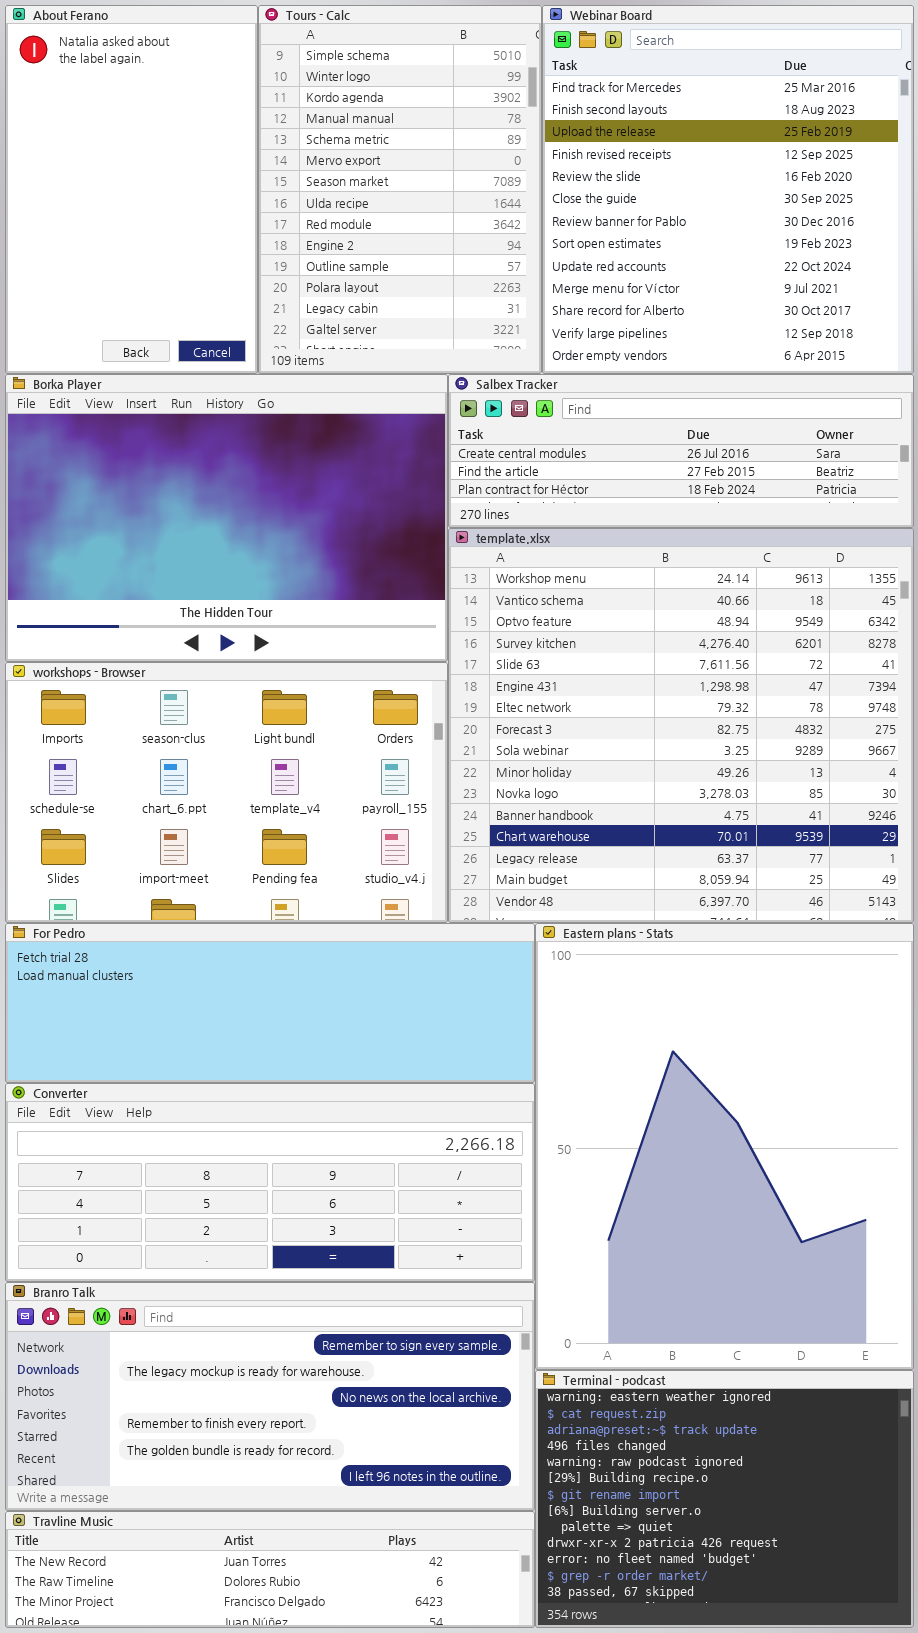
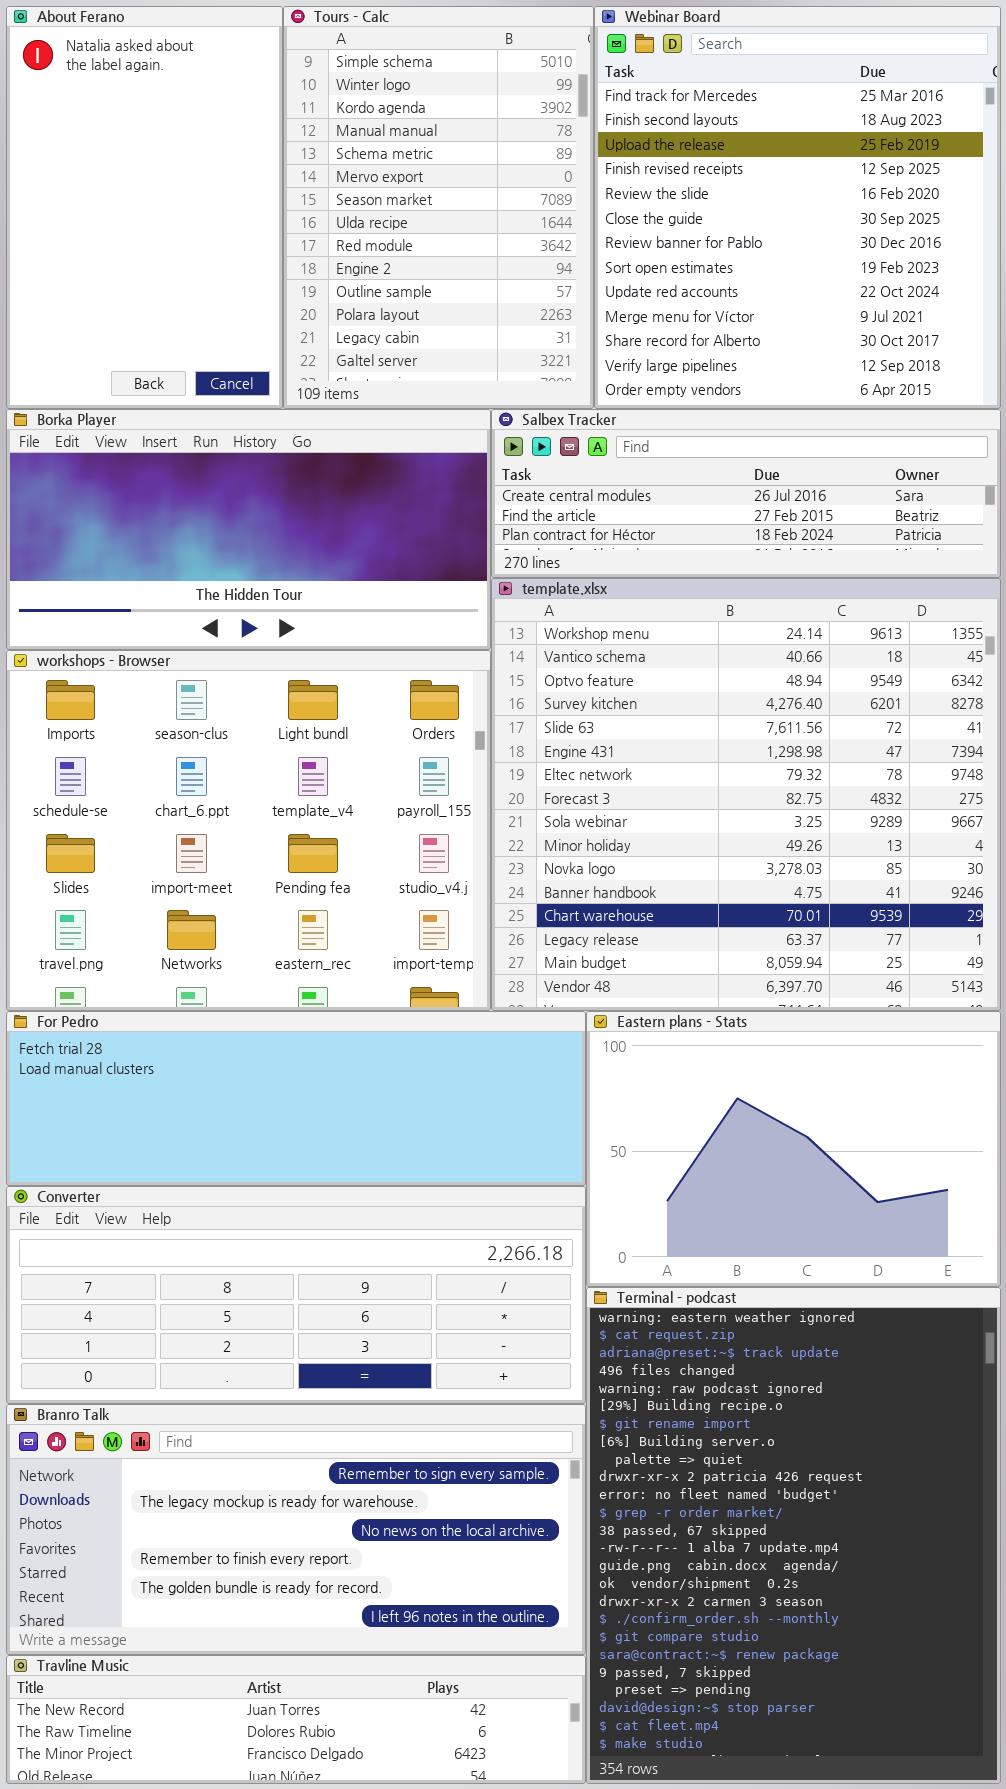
Borka Player: [5,374,448,662] -> [6,409,491,650], resized
workshops - Browser: [5,662,448,923] -> [6,650,491,1011], resized
Eastern plans - Stats: [535,923,914,1370] -> [586,1011,1001,1287], resized
Terminal - podcast: [535,1370,914,1628] -> [586,1287,1001,1784], resized

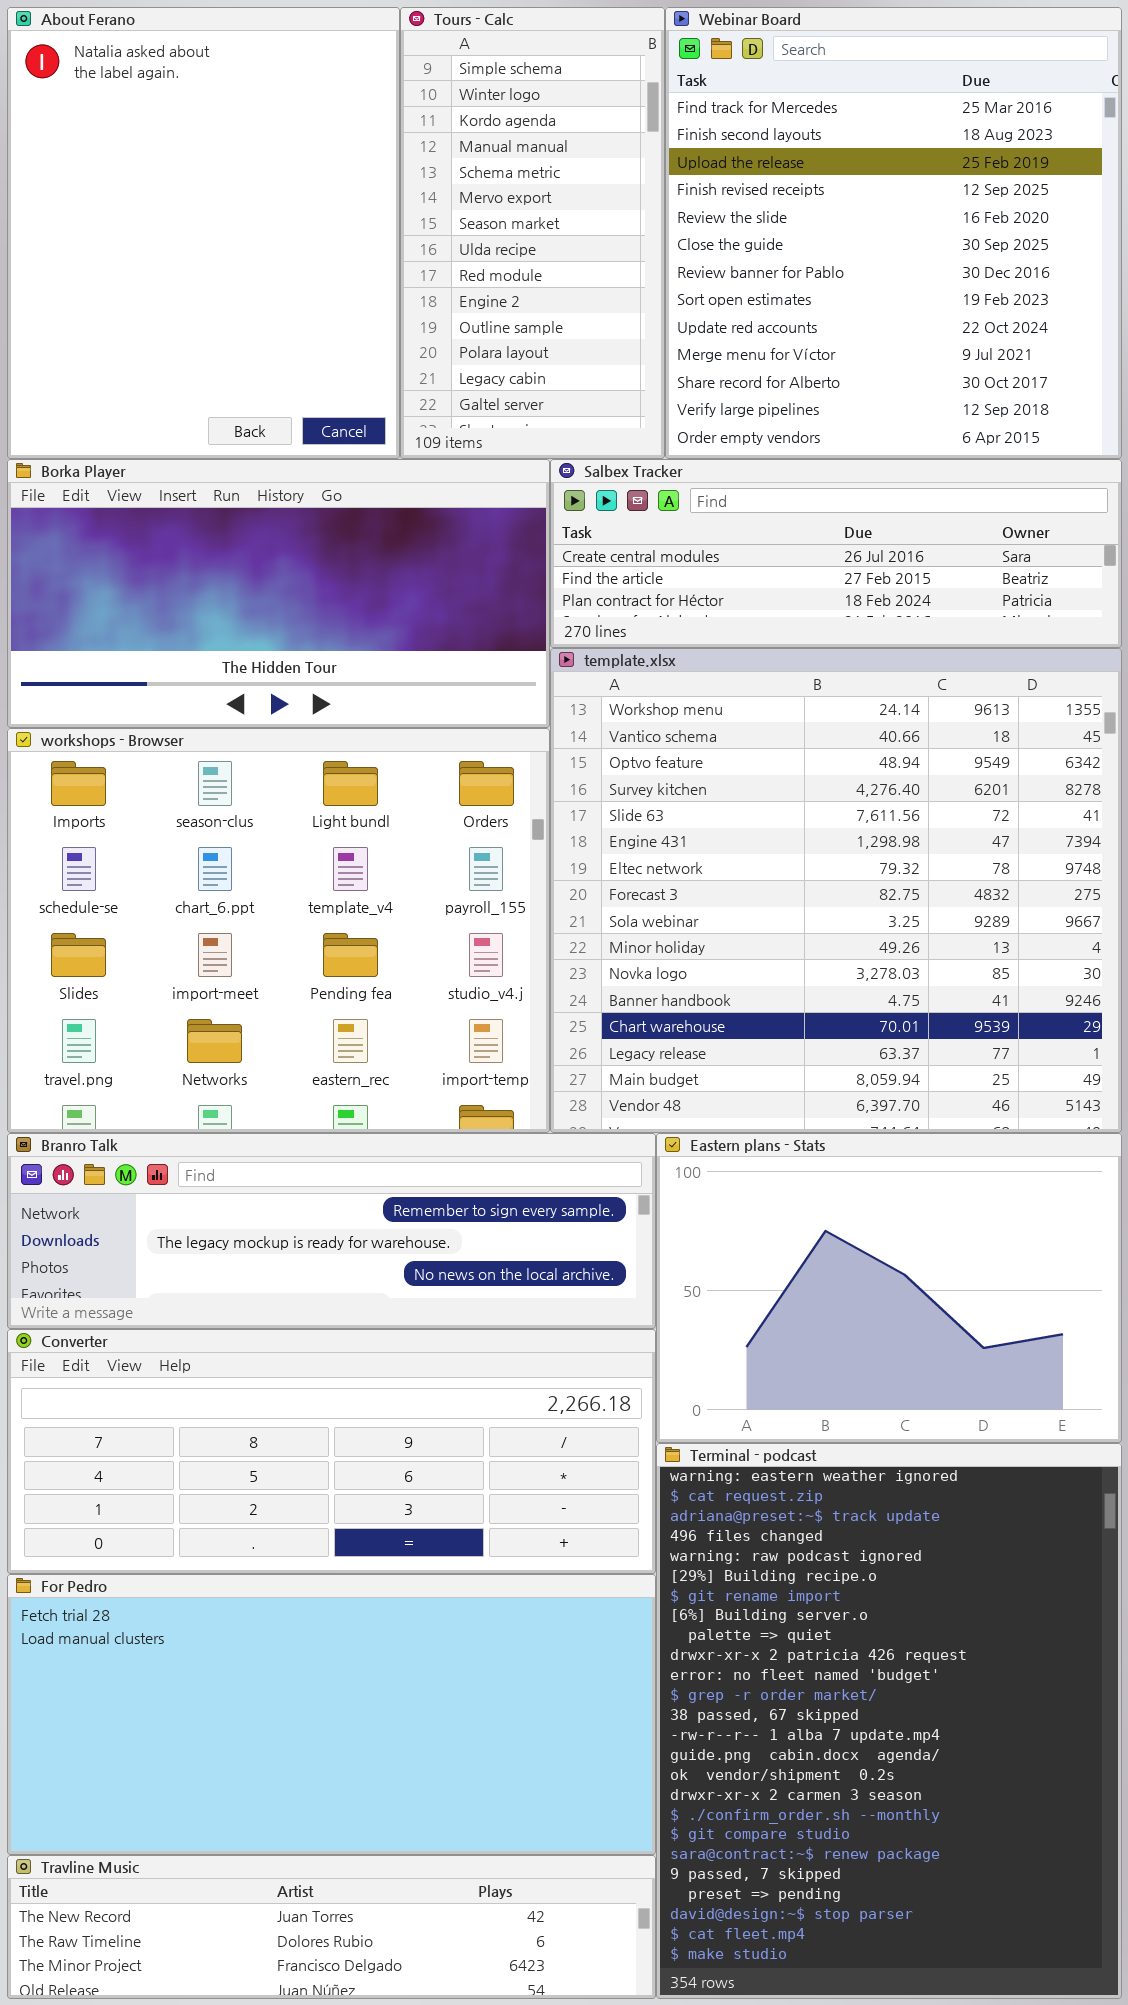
About Ferano: [6,6,283,409] -> [7,7,400,459], resized
Tours - Calc: [283,6,594,409] -> [400,7,665,459], resized
For Pedro: [6,1011,586,1186] -> [7,1574,656,1855], moved, resized
Branro Talk: [6,1404,586,1655] -> [7,1133,656,1329], moved, resized

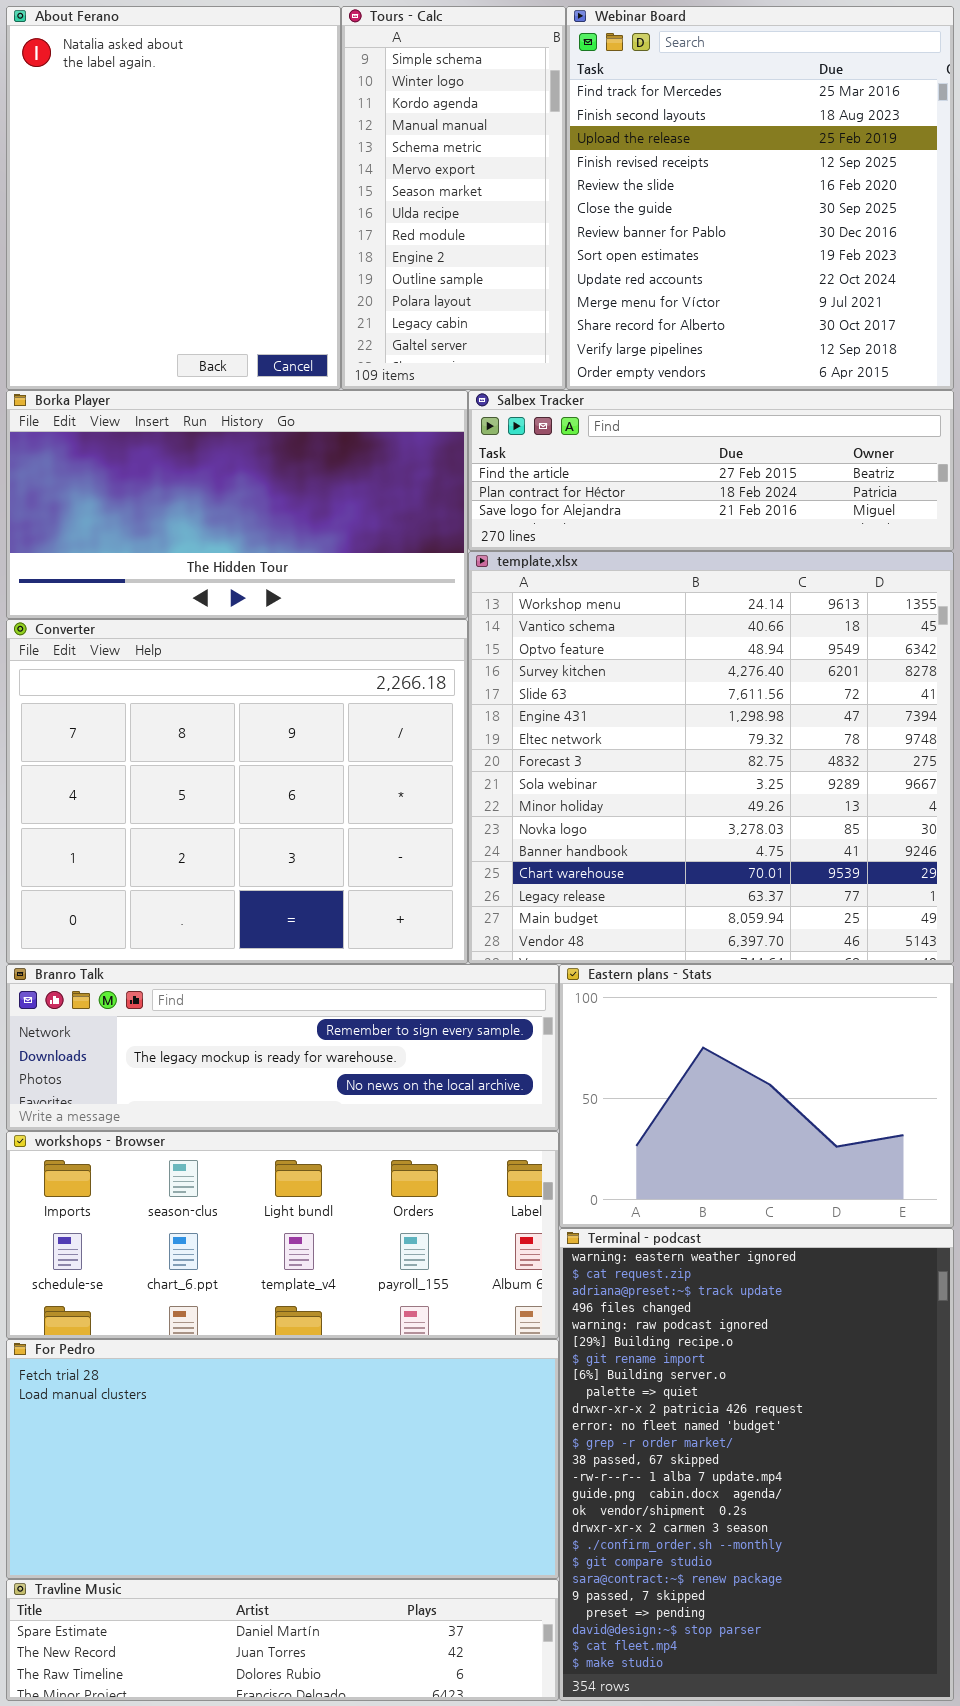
Salbex Tracker: [550,459,1122,648] -> [468,390,954,551], scrolled down 1 row
workshops - Browser: [7,728,550,1133] -> [6,1131,559,1339], moved, resized
Converter: [7,1329,656,1574] -> [6,619,468,964], moved, resized
Travline Music: [7,1855,656,1999] -> [6,1579,559,1701], scrolled up 1 row

